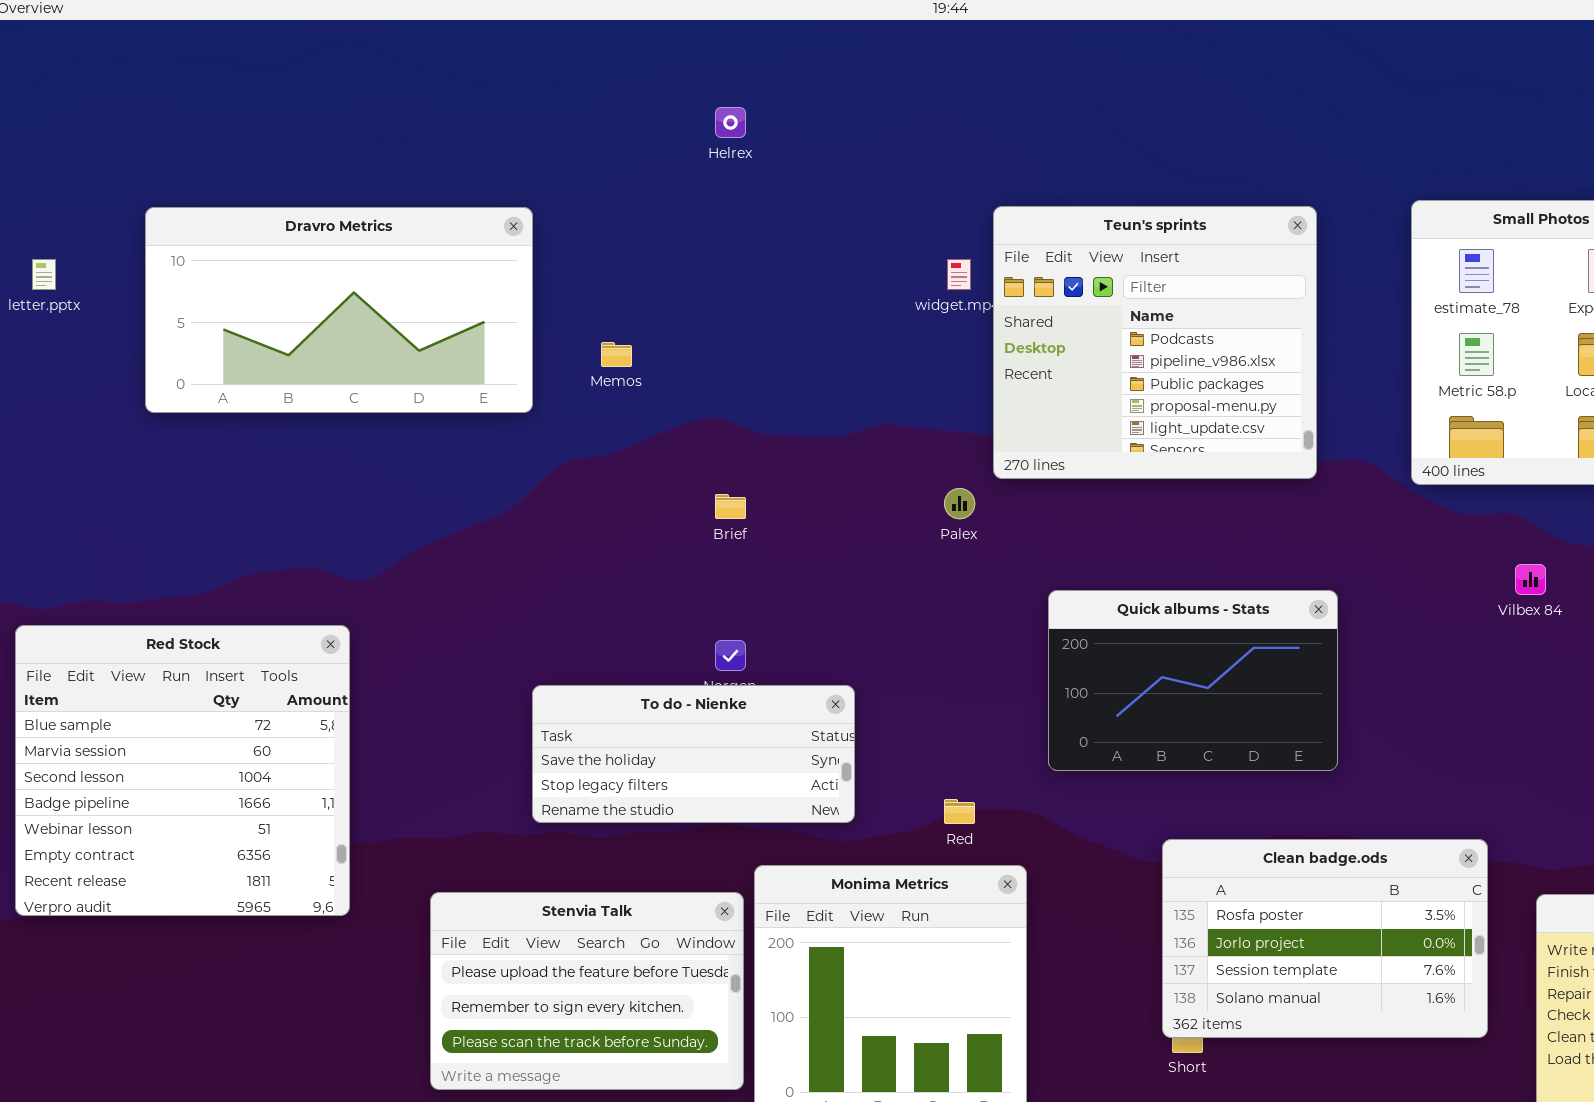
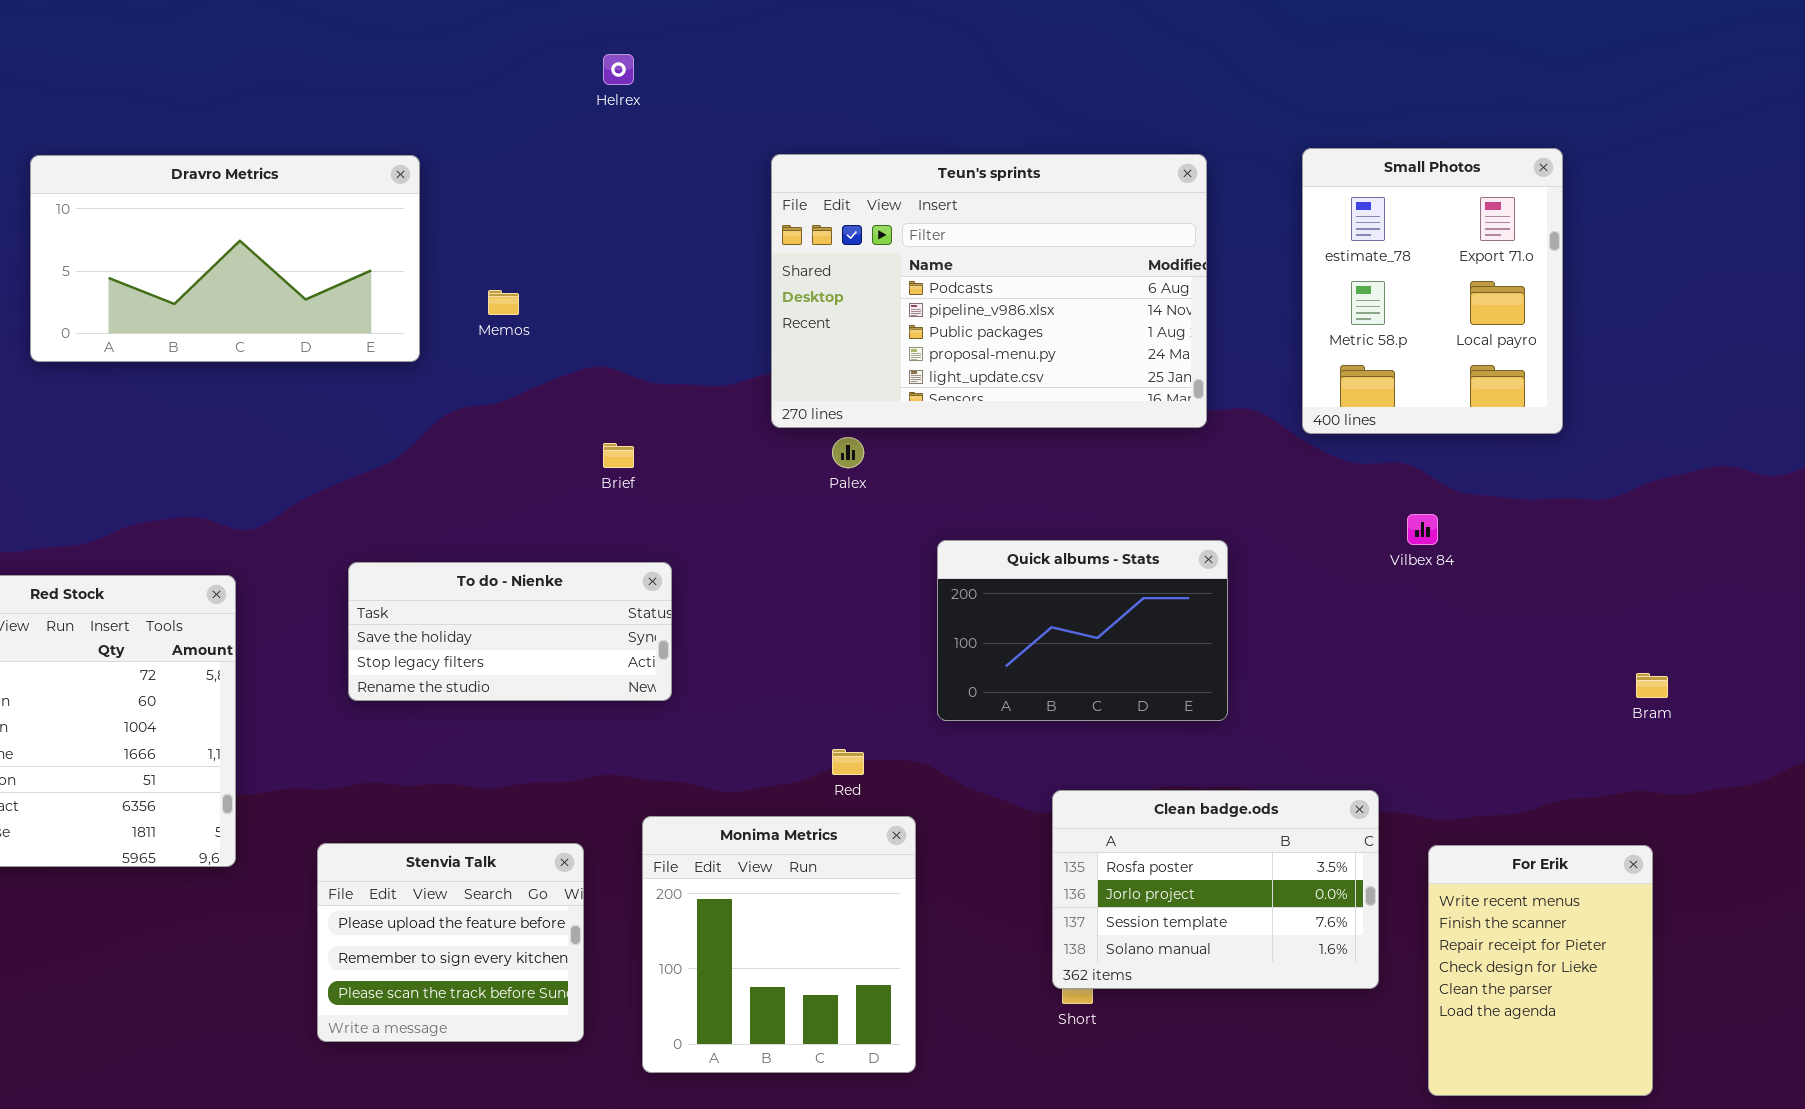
Teun's sprints: [993,206,1317,479] -> [771,154,1207,428], resized
To do - Nienke: [532,685,855,823] -> [348,562,672,701], moved
Stenvia Talk: [430,892,744,1090] -> [317,843,584,1042], resized

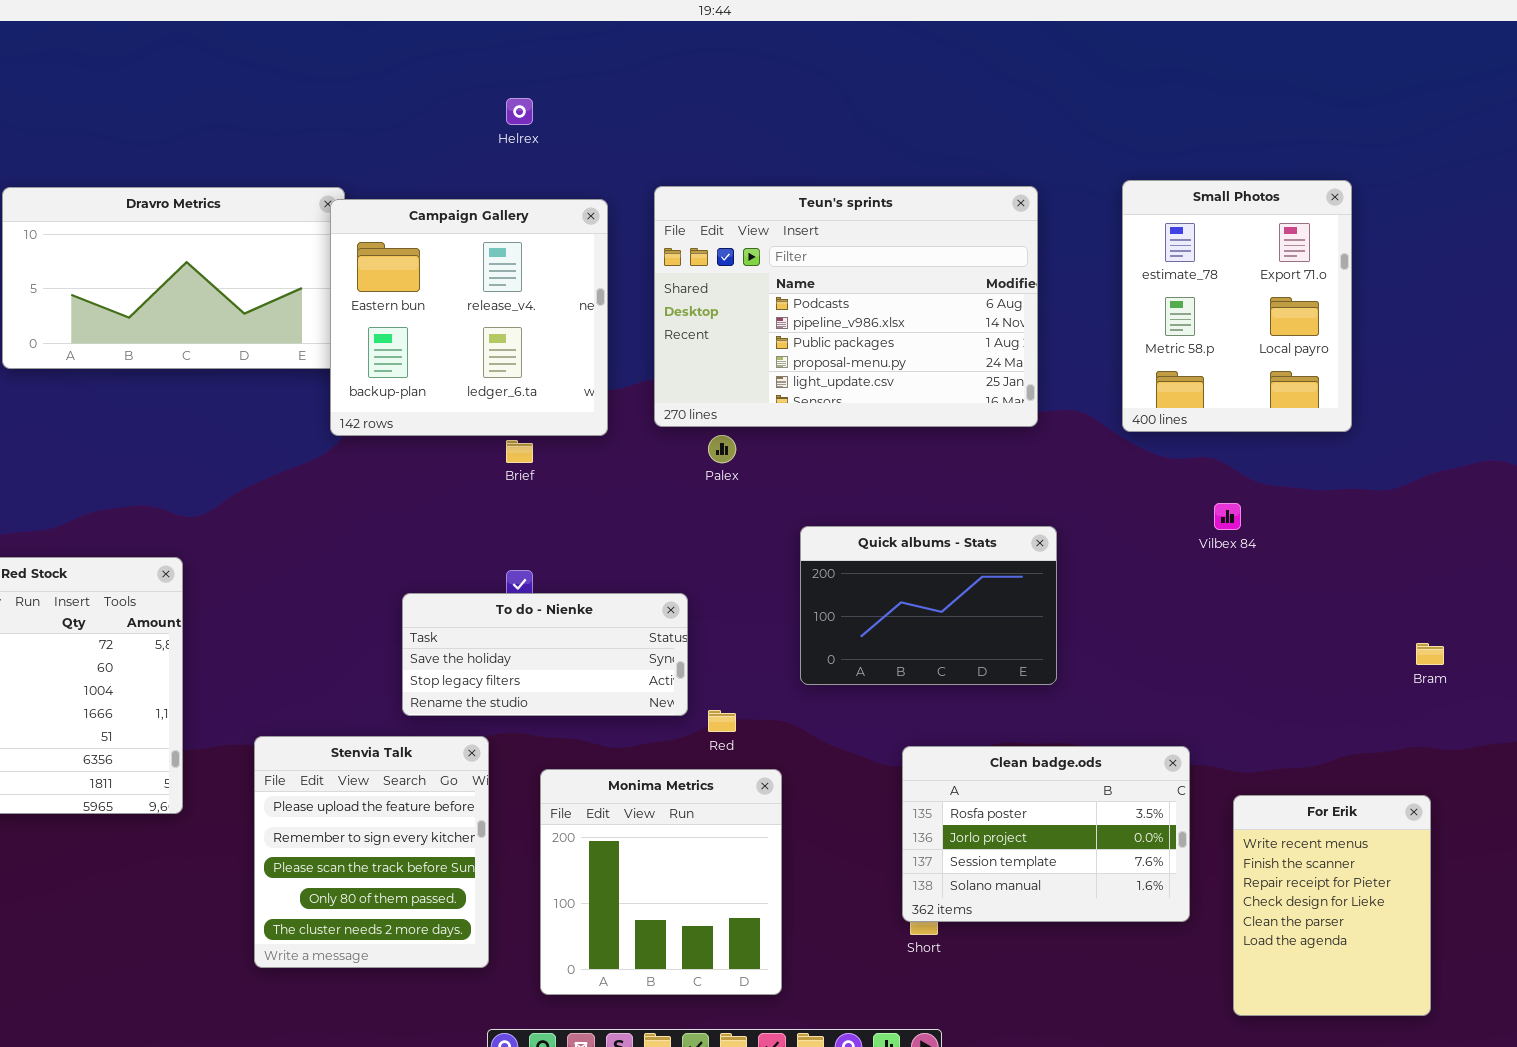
Campaign Gallery: none -> [330,199,608,436], opened
To do - Nienke: [348,562,672,701] -> [402,593,688,716], moved
Stenvia Talk: [317,843,584,1042] -> [254,736,489,968], resized

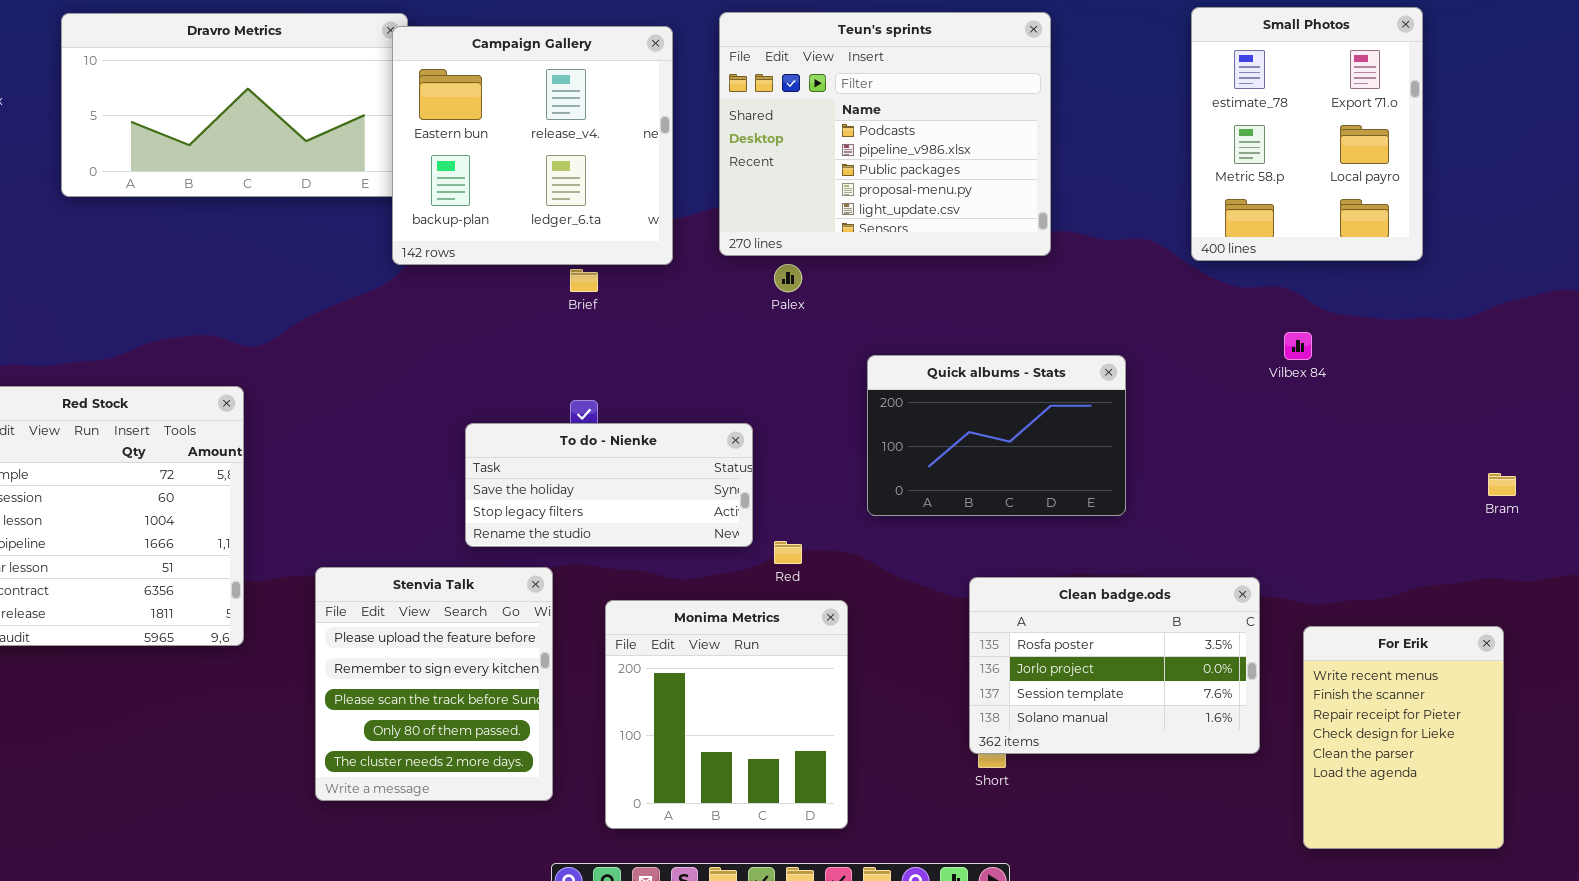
Teun's sprints: [654,186,1038,427] -> [719,12,1051,256], resized

